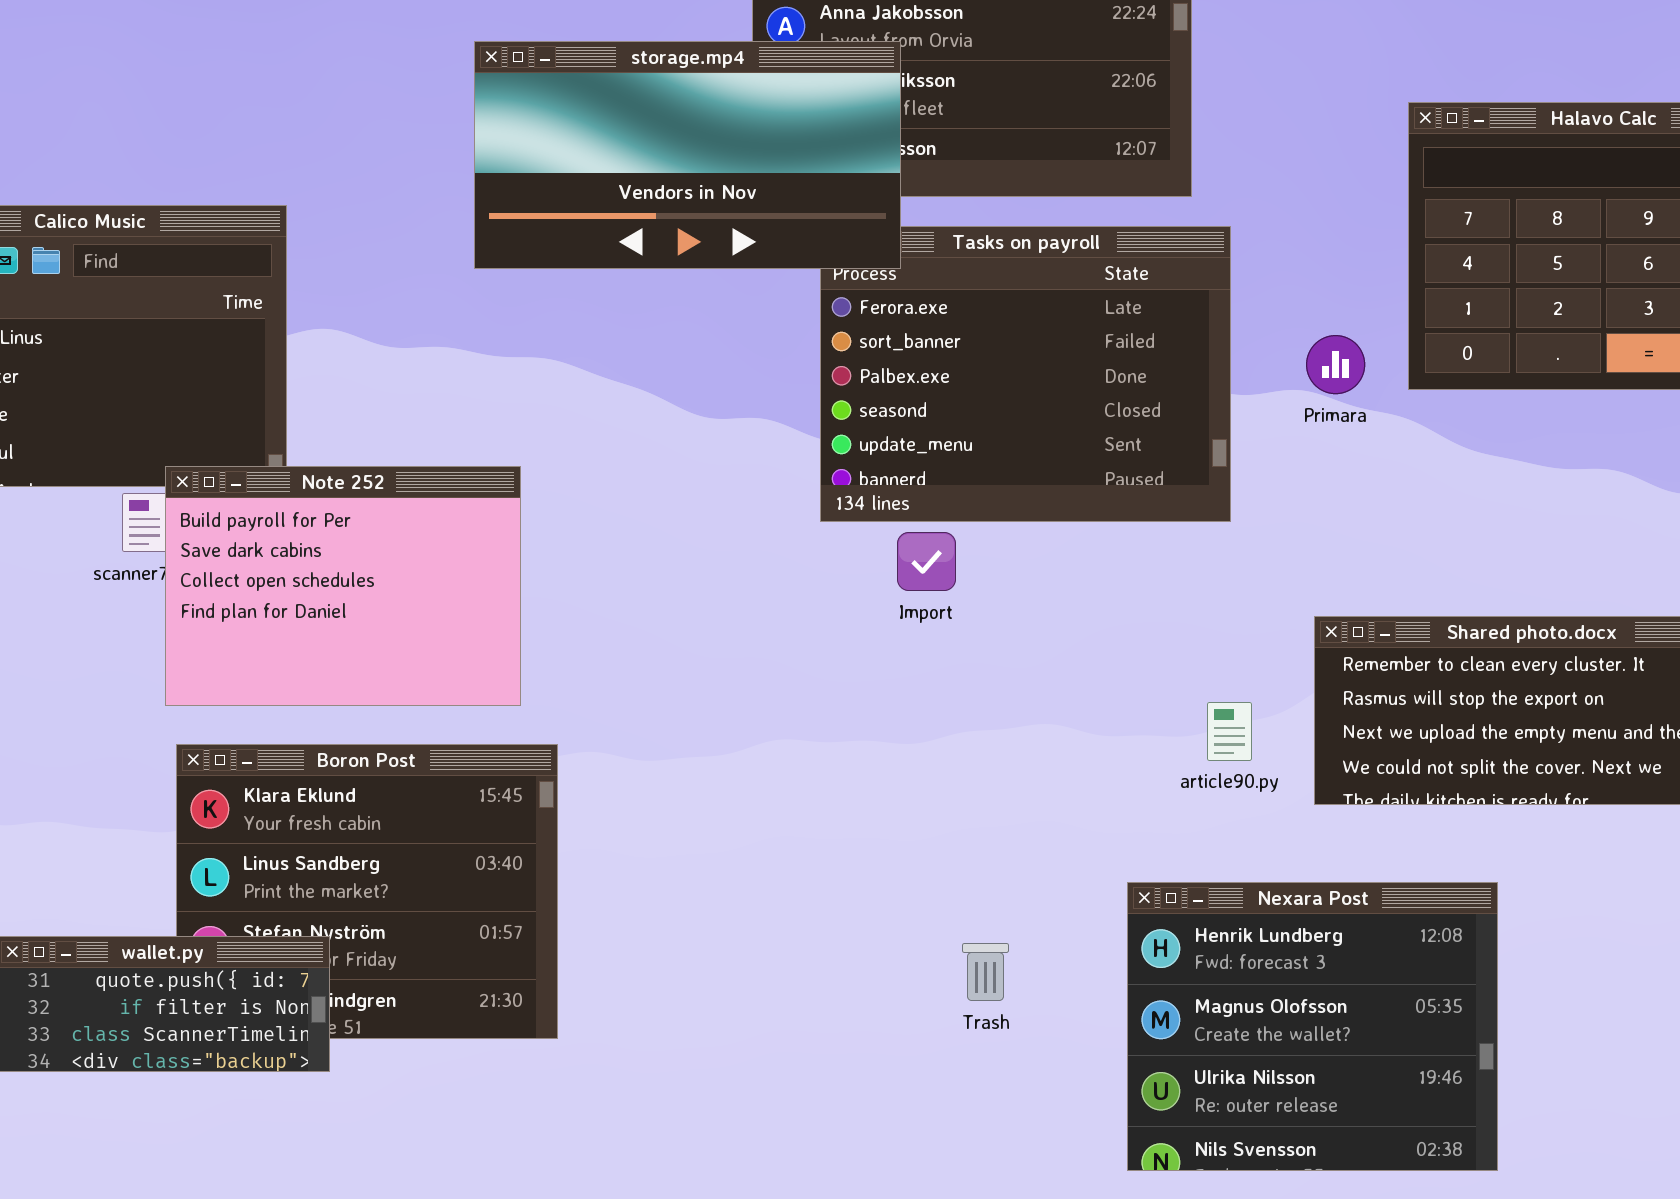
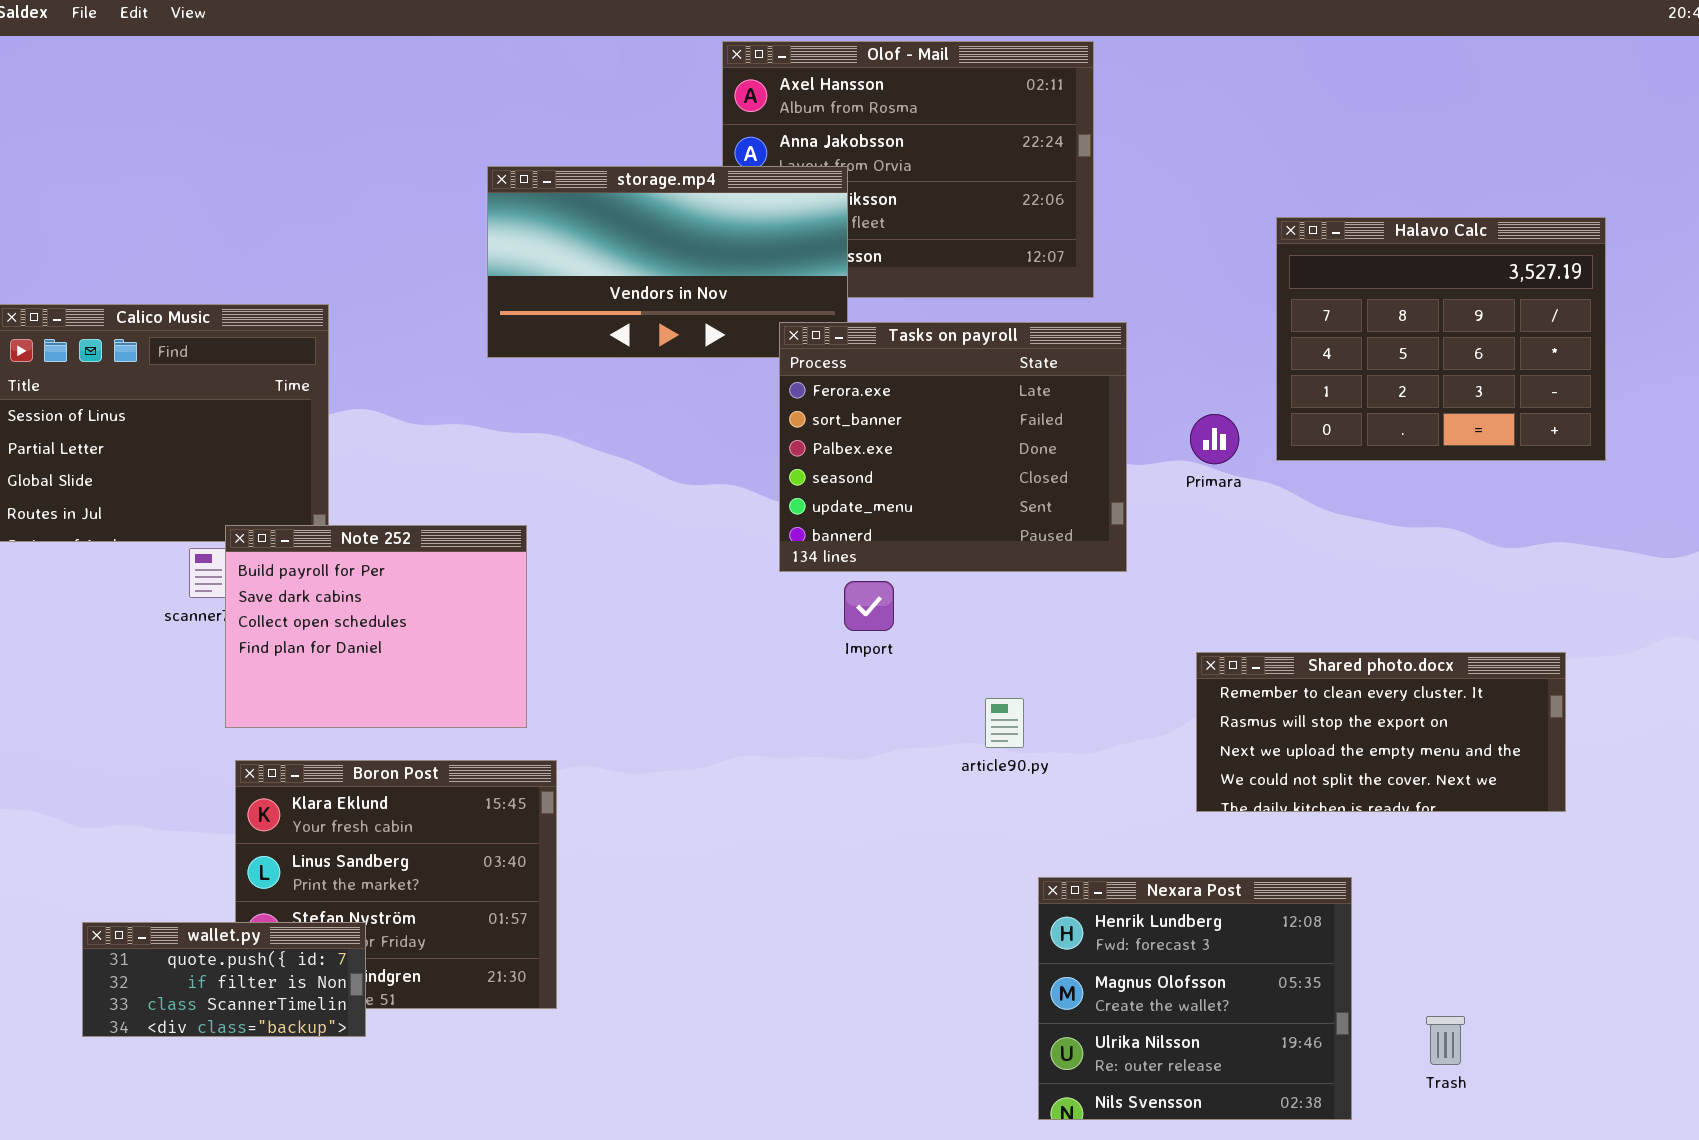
Tasks on payroll: [820,226,1231,522] -> [779,322,1127,572], raised
article90.py: [1207,702,1252,761] -> [985,698,1024,748], moved
Trash: [962,943,1009,1001] -> [1426,1016,1465,1065], moved

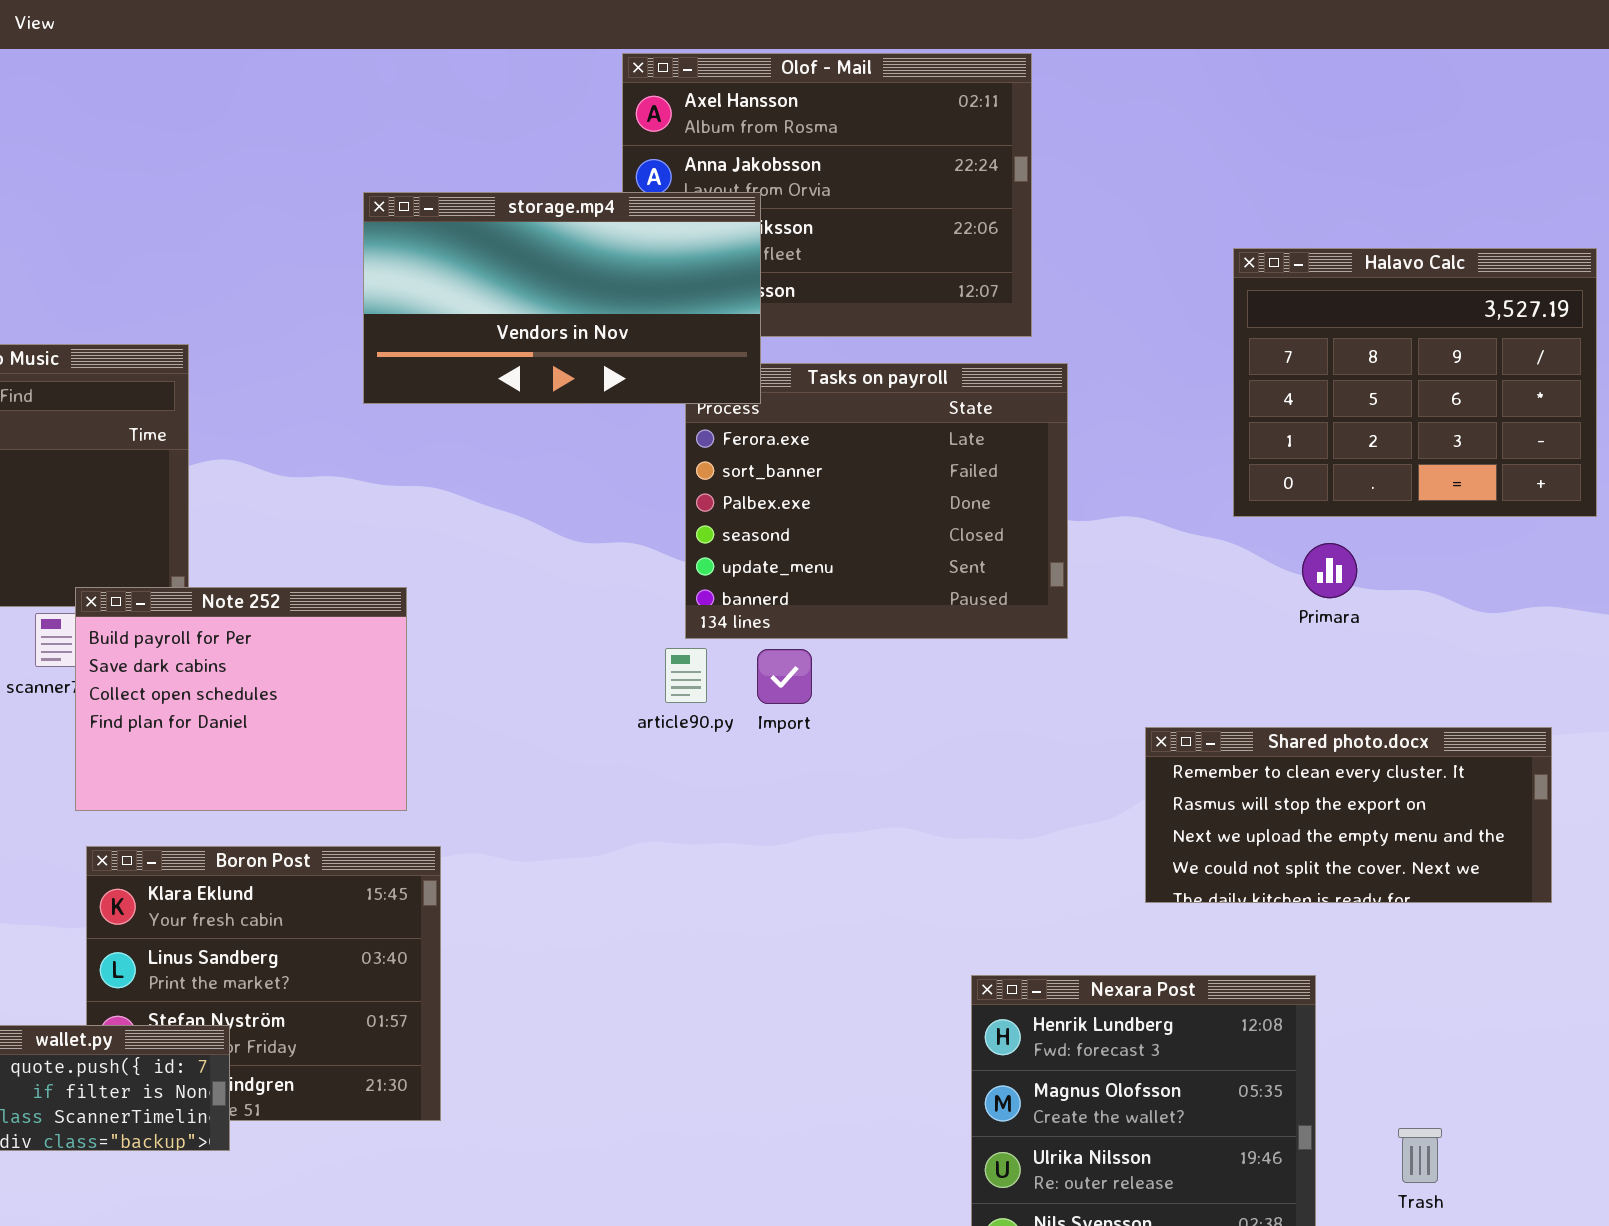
storage.mp4: [487,166,848,358] -> [363,192,761,404], raised
Primara: [1190,414,1239,464] -> [1302,543,1357,598], moved
article90.py: [985,698,1024,748] -> [665,648,707,703], moved

